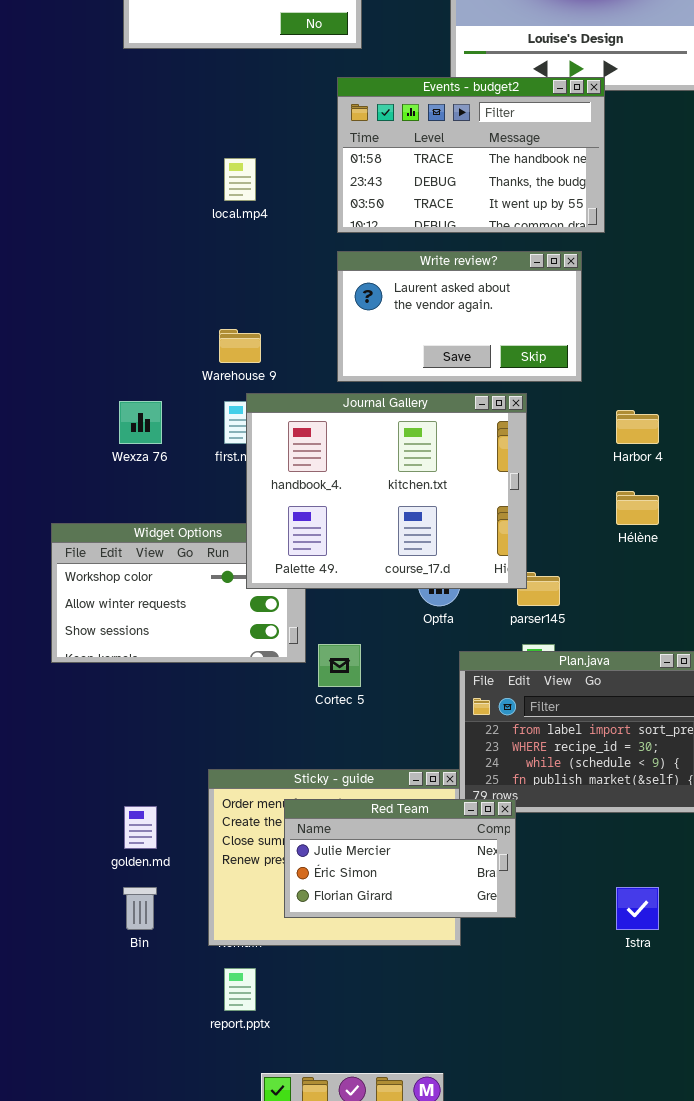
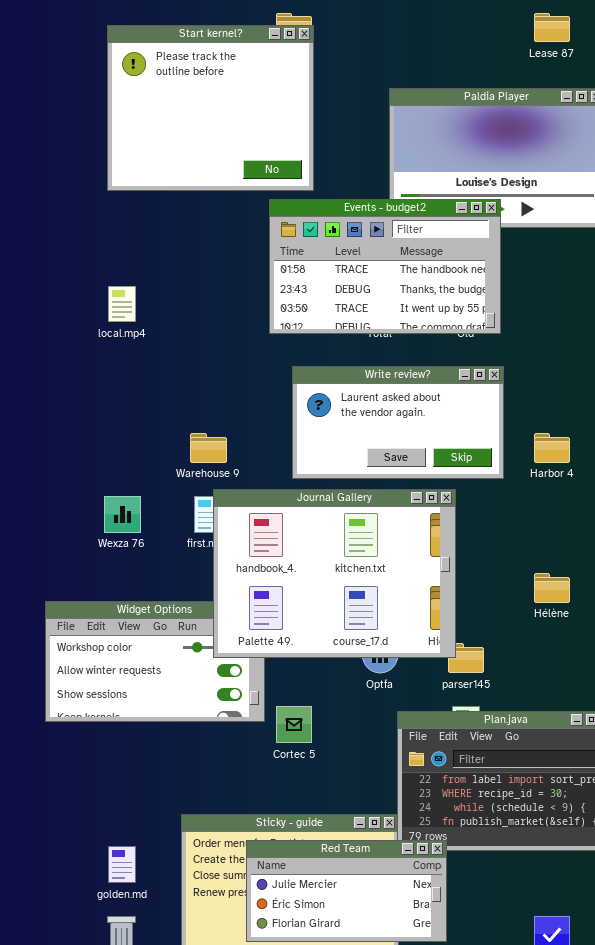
Events - budget2: [337,77,605,233] -> [269,199,501,334], moved
local.mp4: [224,158,256,201] -> [108,286,136,322], moved
Harbor 4: [616,410,659,444] -> [534,433,570,463], moved

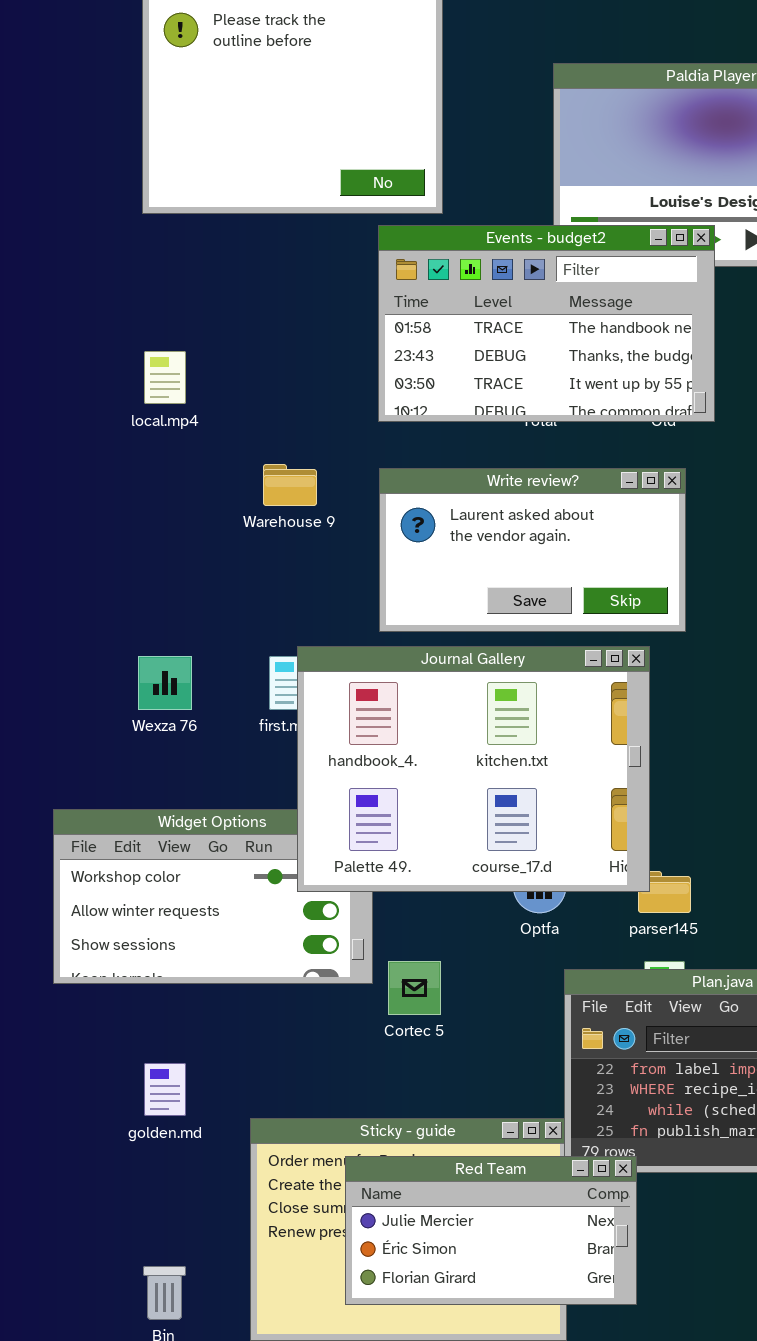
Write review?: [292,366,504,479] -> [379,468,686,632], moved
Warehouse 9: [190,433,227,463] -> [263,464,317,506], moved
golden.md: [108,846,136,883] -> [144,1063,186,1116], moved

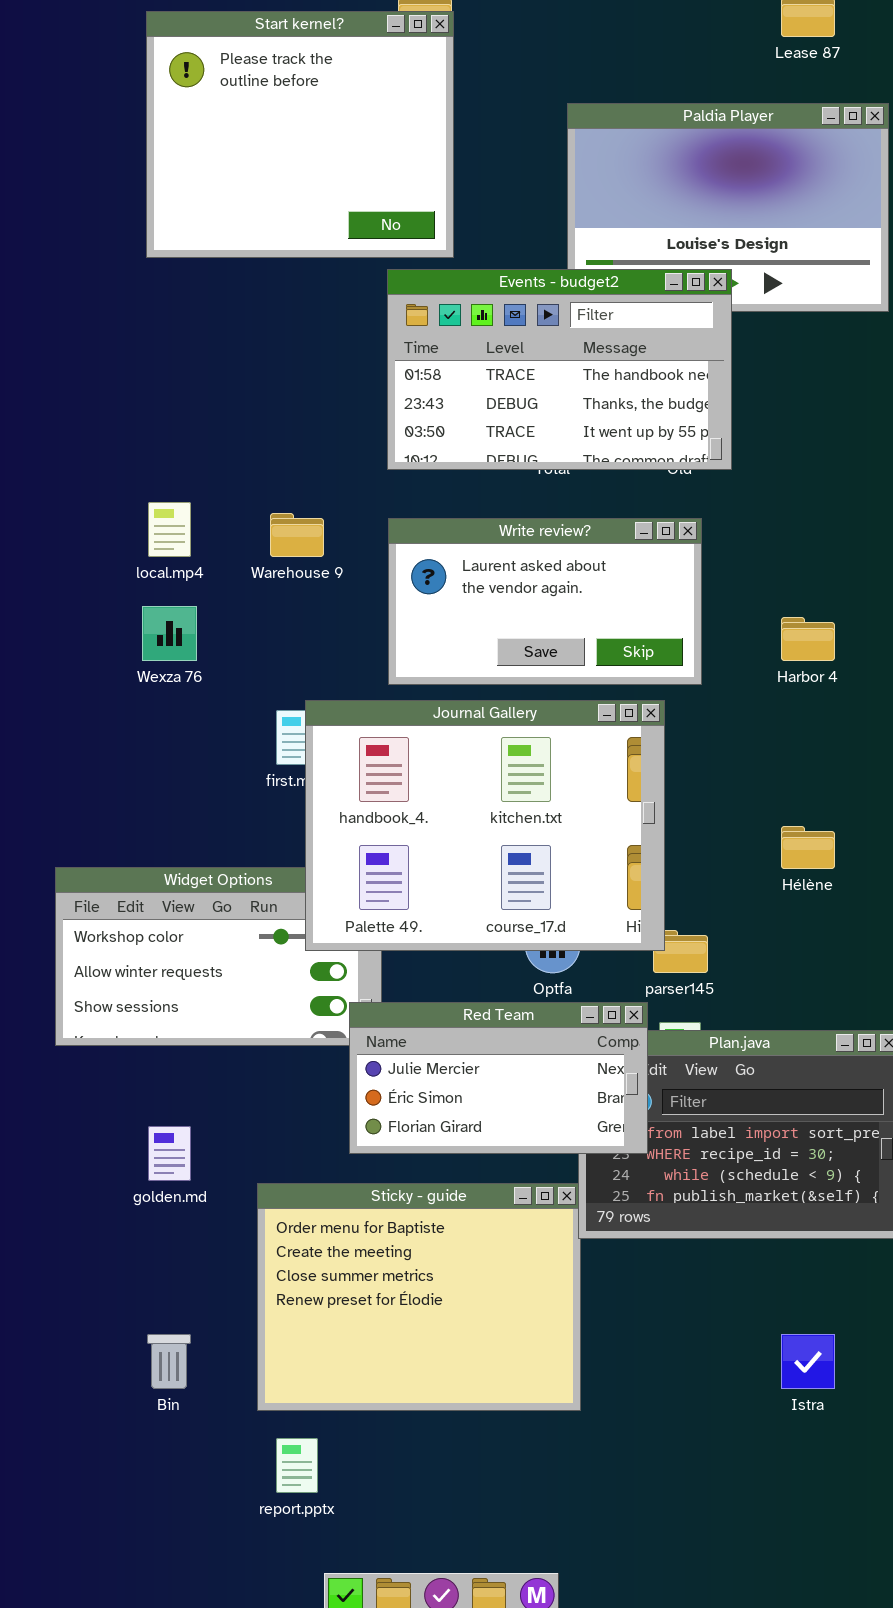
local.mp4: [144,351,186,404] -> [148,502,191,557], moved
Wexza 76: [138,656,192,710] -> [142,606,197,661], moved
Red Team: [345,1156,637,1305] -> [349,1002,648,1154], moved

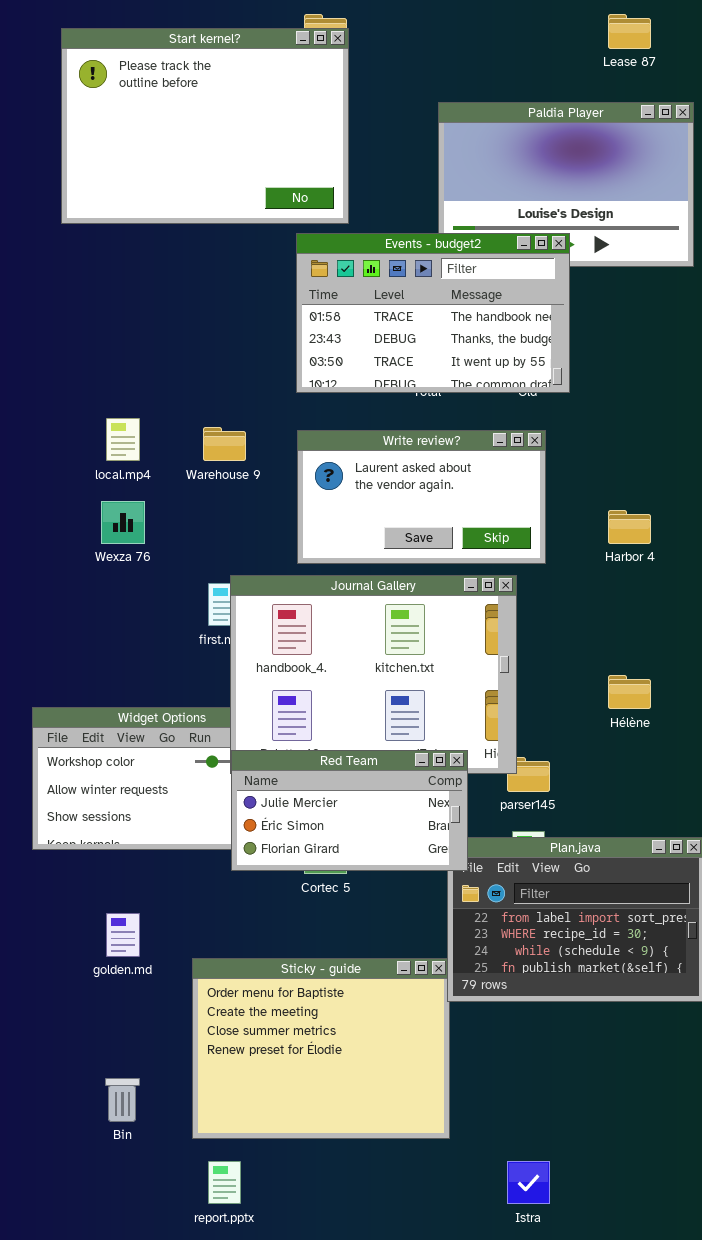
Start kernel?: [146,11,454,258] -> [61,28,349,224], resized
Red Team: [349,1002,648,1154] -> [231,750,468,871], moved
Istra: [781,1334,835,1389] -> [507,1161,550,1204], moved

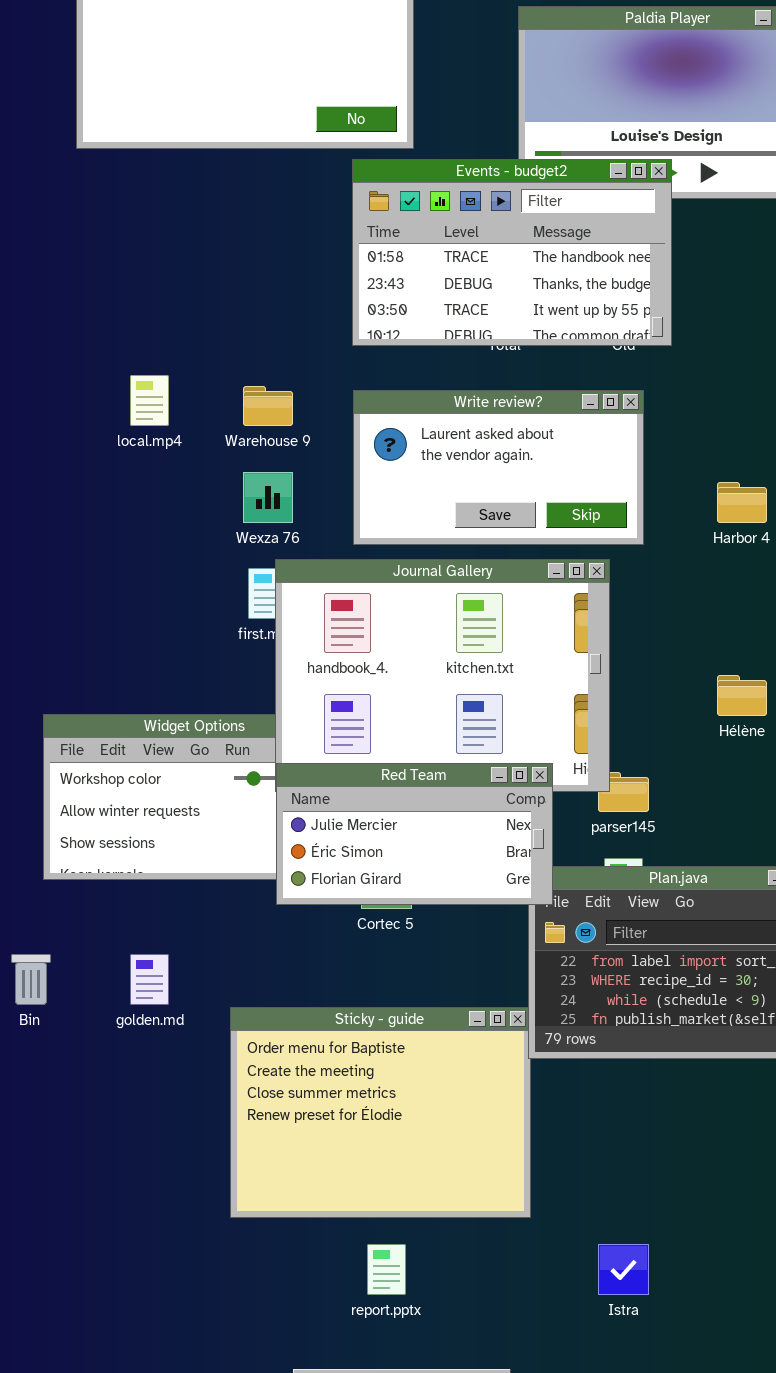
Wexza 76: [101,501,145,544] -> [243,472,293,523], moved
Bin: [105,1078,140,1122] -> [11,954,51,1005], moved
report.pptx: [208,1161,241,1204] -> [367,1244,406,1295], moved

